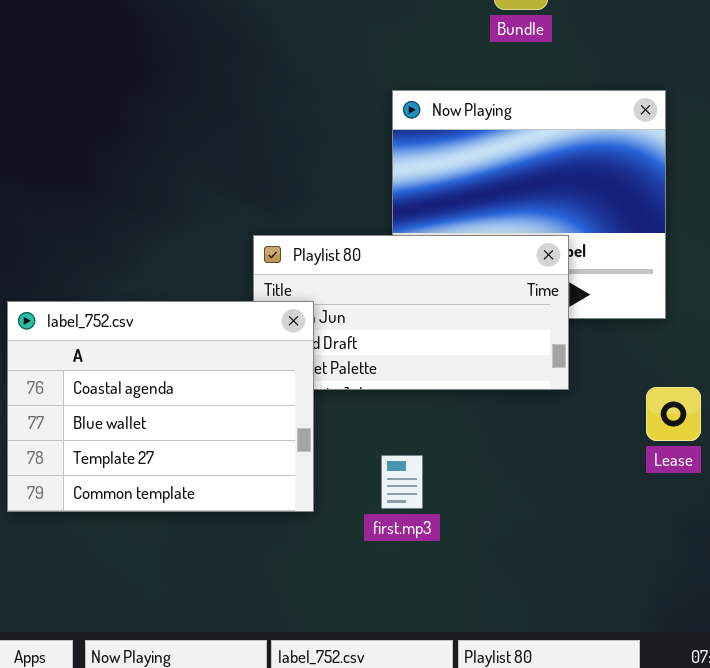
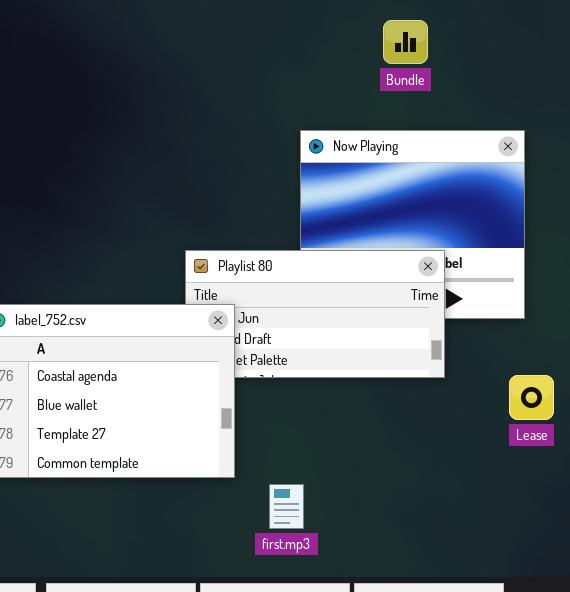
first.mp3: [381,455,423,509] -> [269,484,304,529], moved

